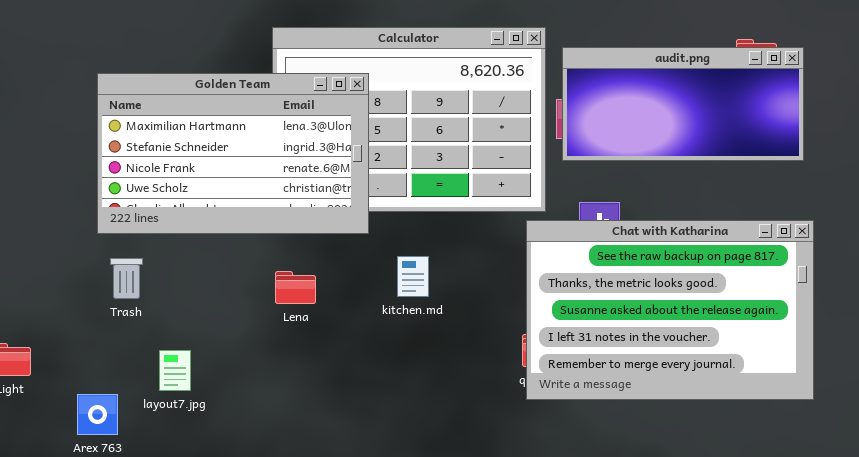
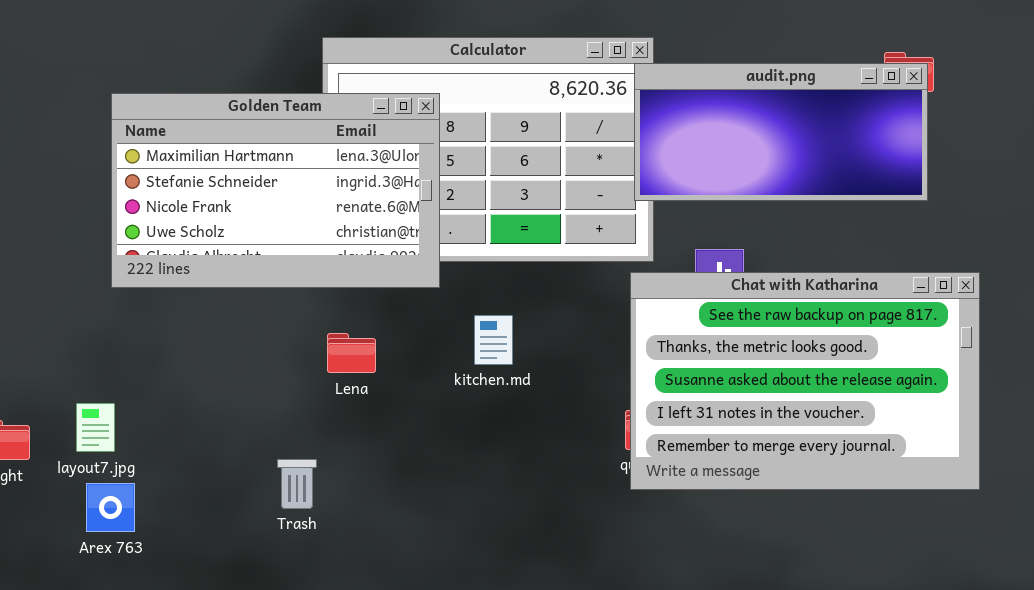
audit.png: [562,47,804,161] -> [634,63,928,201], moved
Trash: [110,258,143,299] -> [277,459,317,509], moved
layout7.jpg: [159,350,191,391] -> [76,403,115,452], moved

